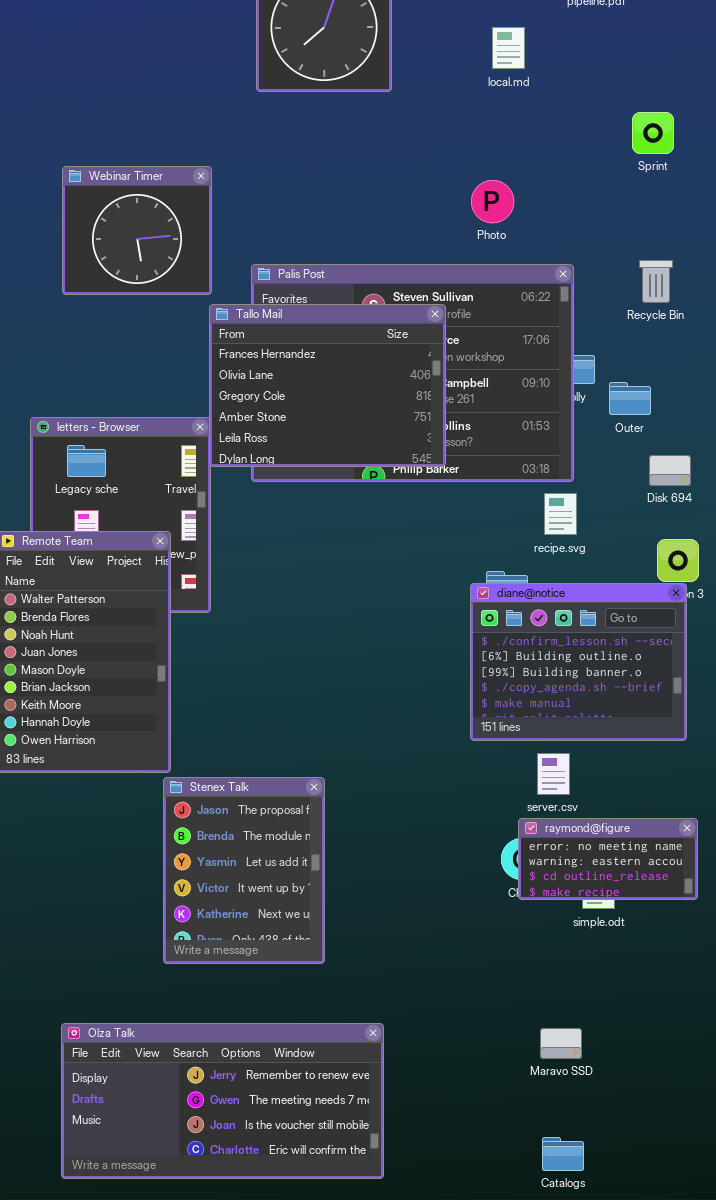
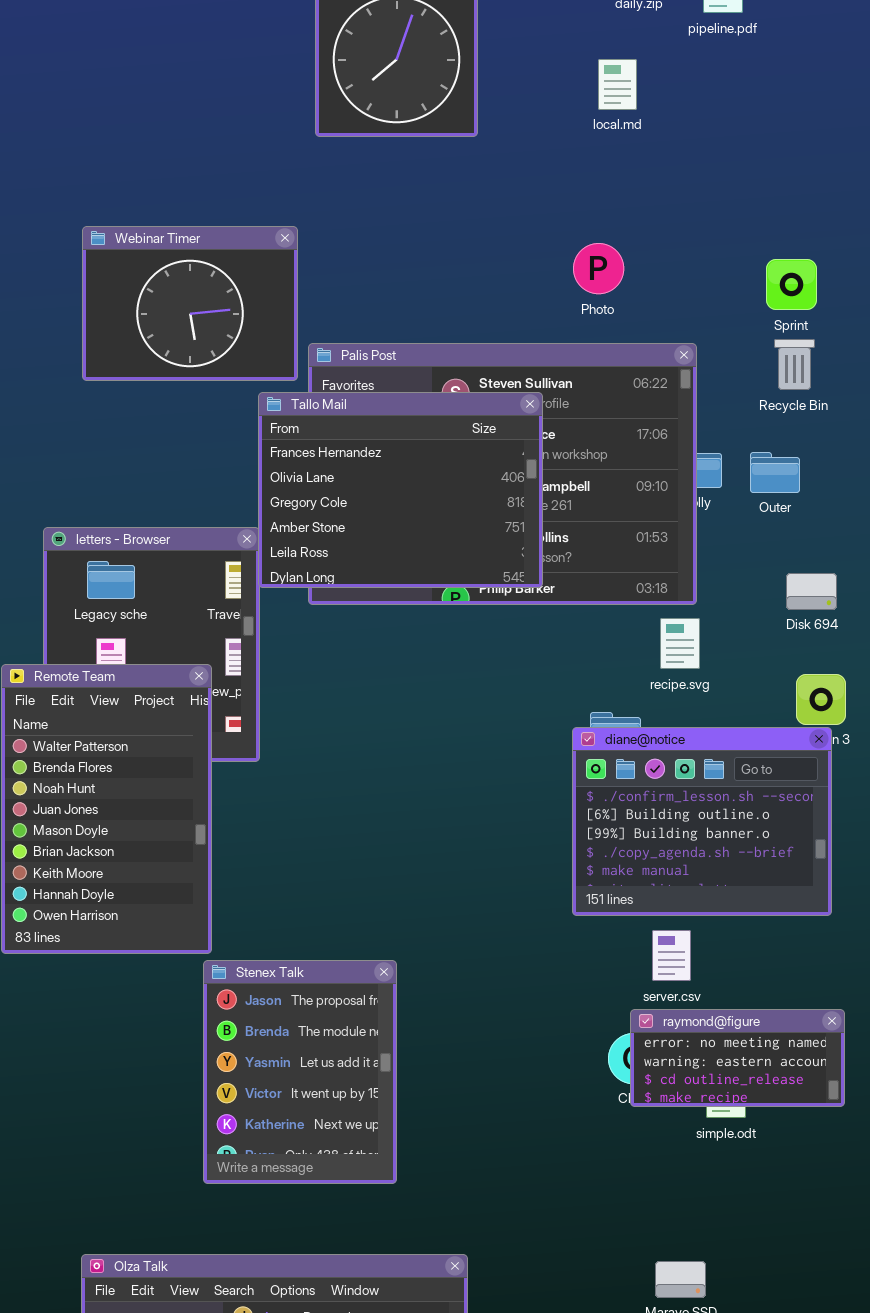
Sprint: [632,112,674,154] -> [766,259,817,310], moved
Webinar Timer: [62,166,212,295] -> [82,226,298,381], resized
Outer: [609,382,651,415] -> [750,452,800,493], moved

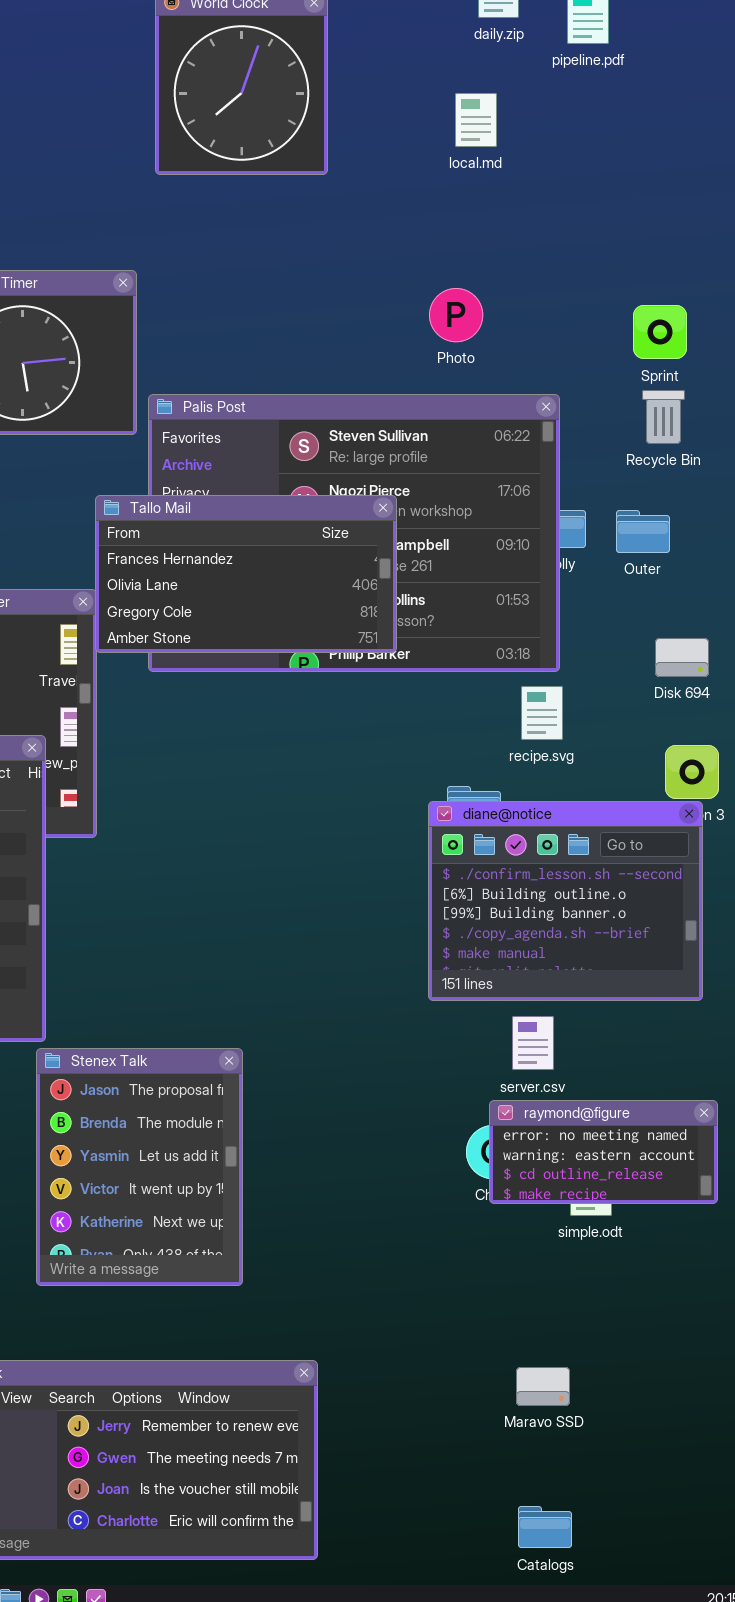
Tallo Mail: [258,392,543,588] -> [95,495,397,653], resized

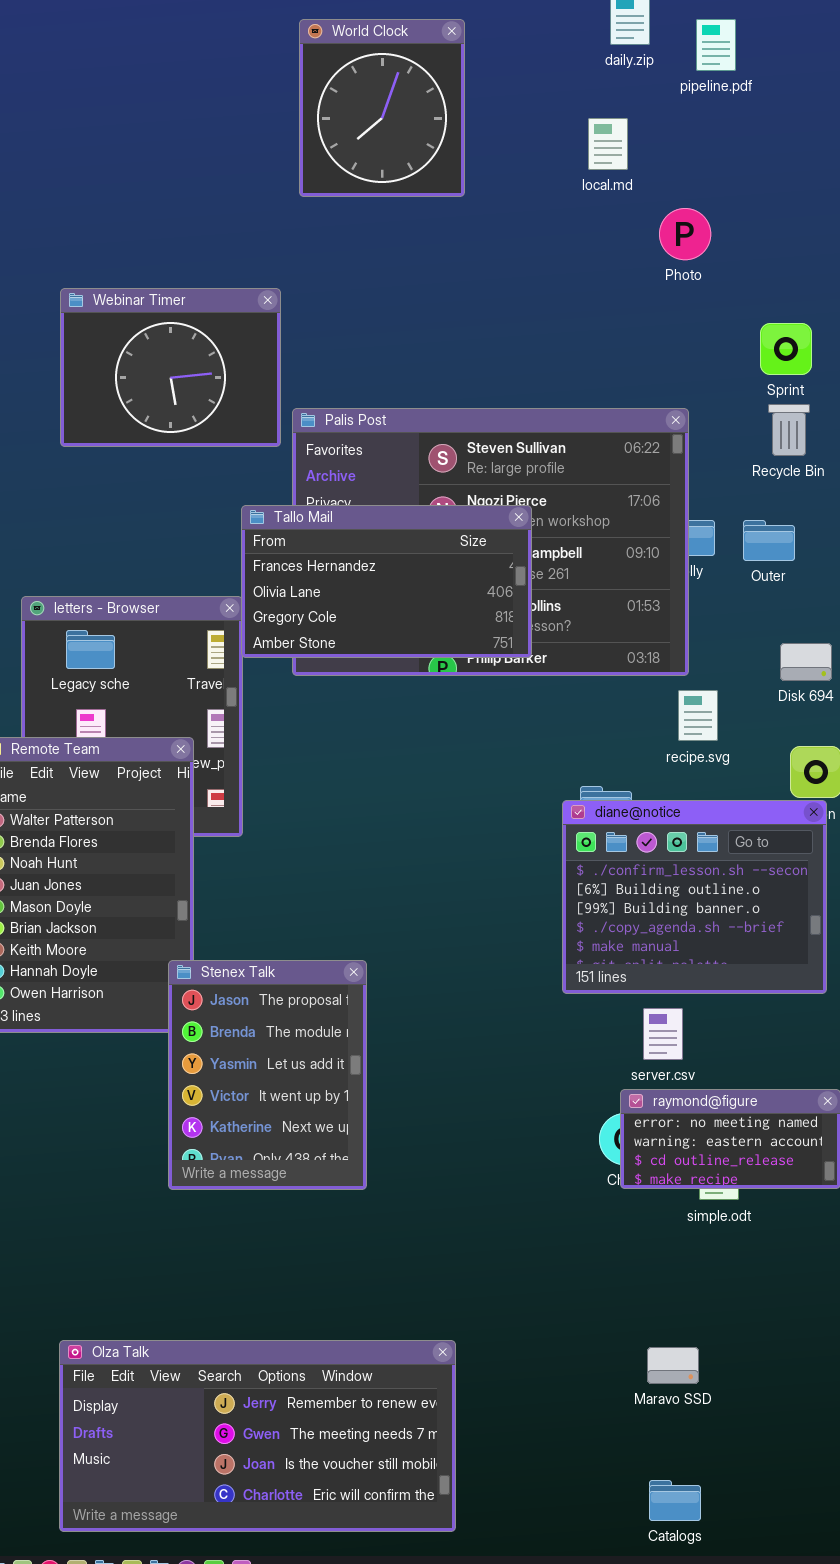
Photo: [429,288,483,342] -> [659,208,711,260], moved
recipe.svg: [521,686,563,740] -> [678,690,718,741], moved
Stenex Talk: [36,1048,243,1286] -> [168,960,367,1190], moved

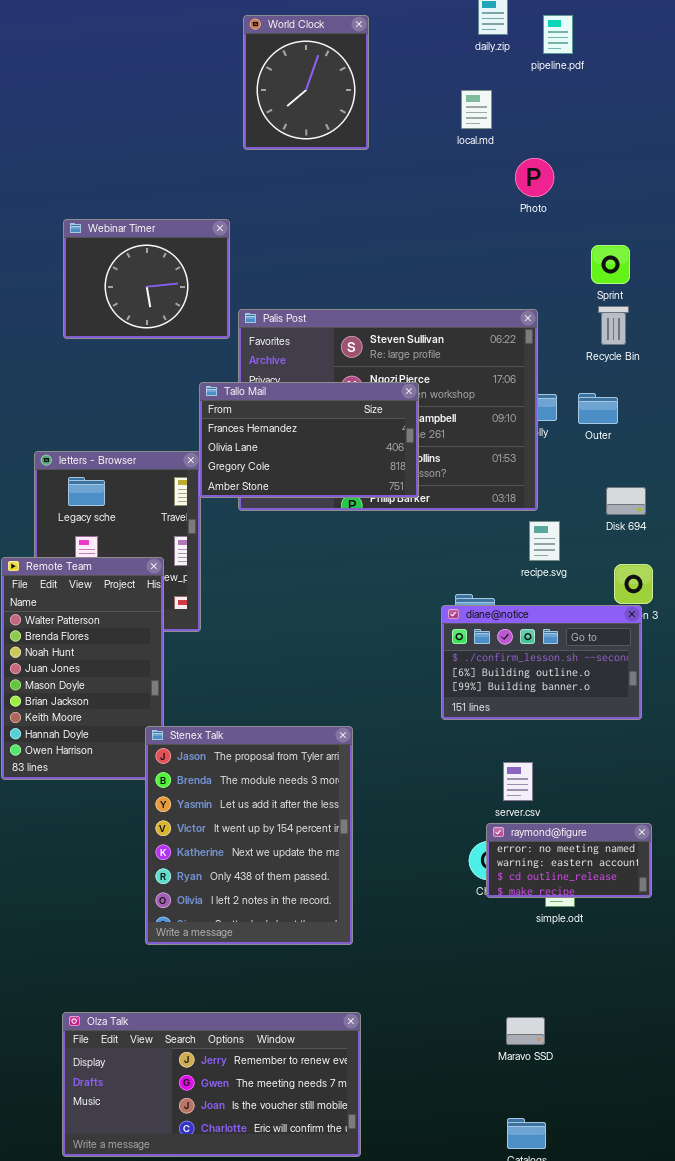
diane@notice: [562,800,827,994] -> [441,605,642,720], resized
Stenex Talk: [168,960,367,1190] -> [145,726,353,945], resized

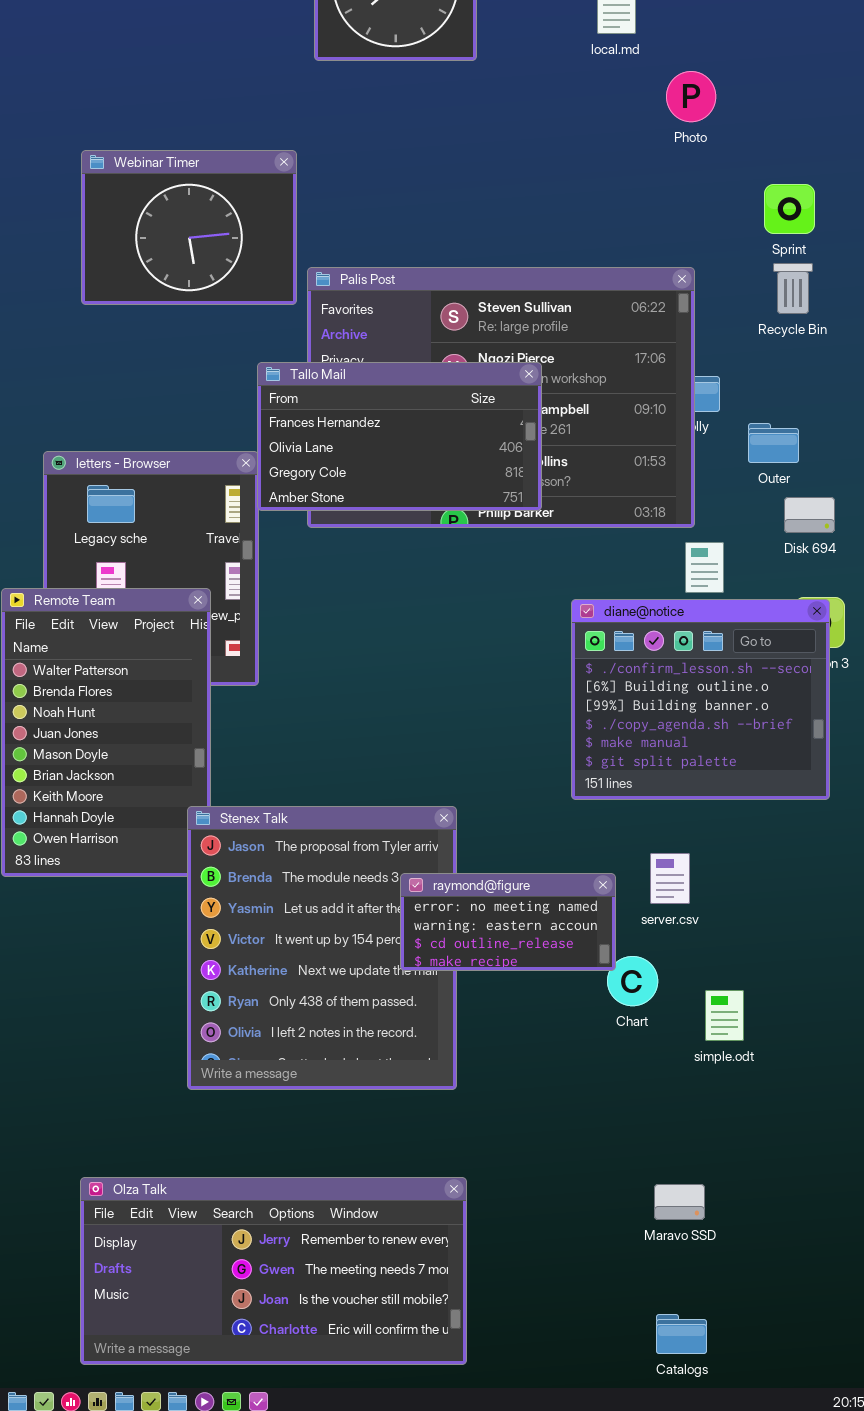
Outer: [578,393,618,424] -> [748,423,799,463], moved
diane@notice: [441,605,642,720] -> [571,599,830,800], resized
raymond@figure: [486,823,652,898] -> [400,873,616,971], moved

